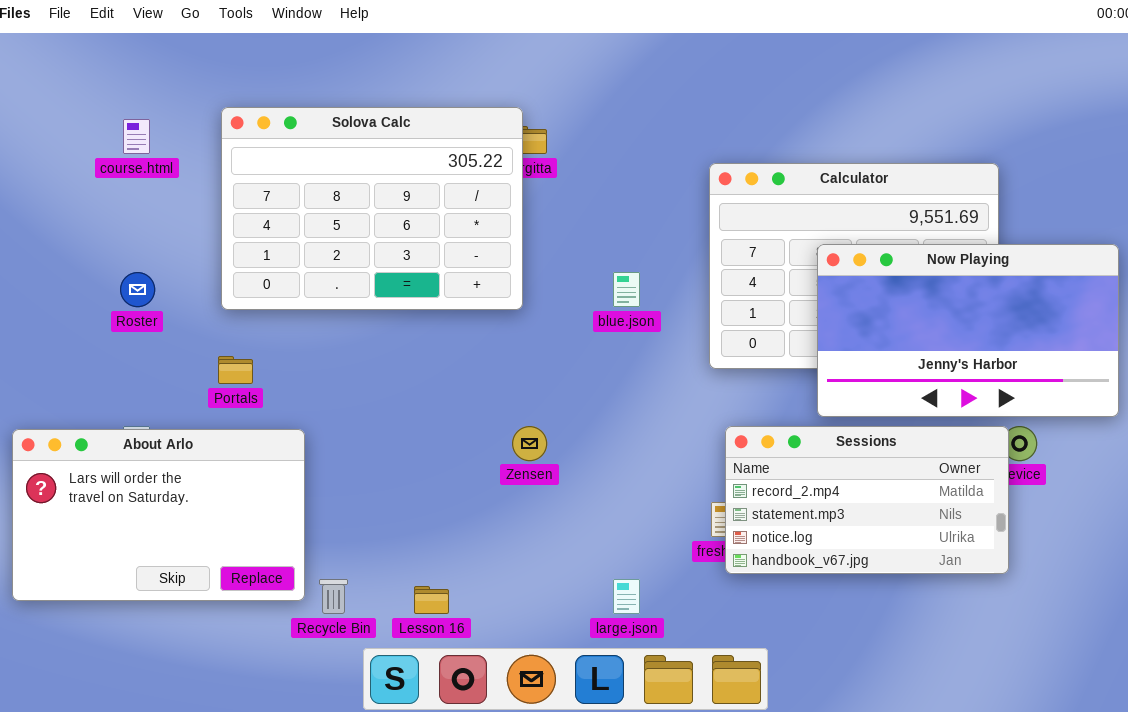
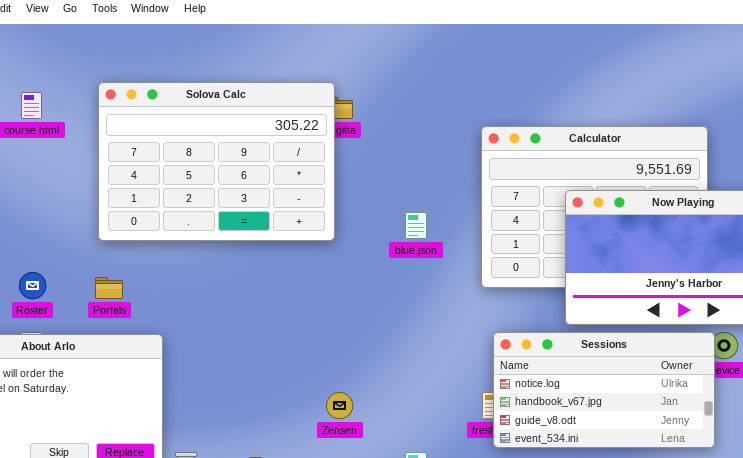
Roster: [120,272,155,307] -> [19,272,46,299], moved
Zensen: [512,426,547,461] -> [326,392,353,419], moved
Sessions: [725,426,1009,574] -> [493,332,715,448], scrolled down 2 rows

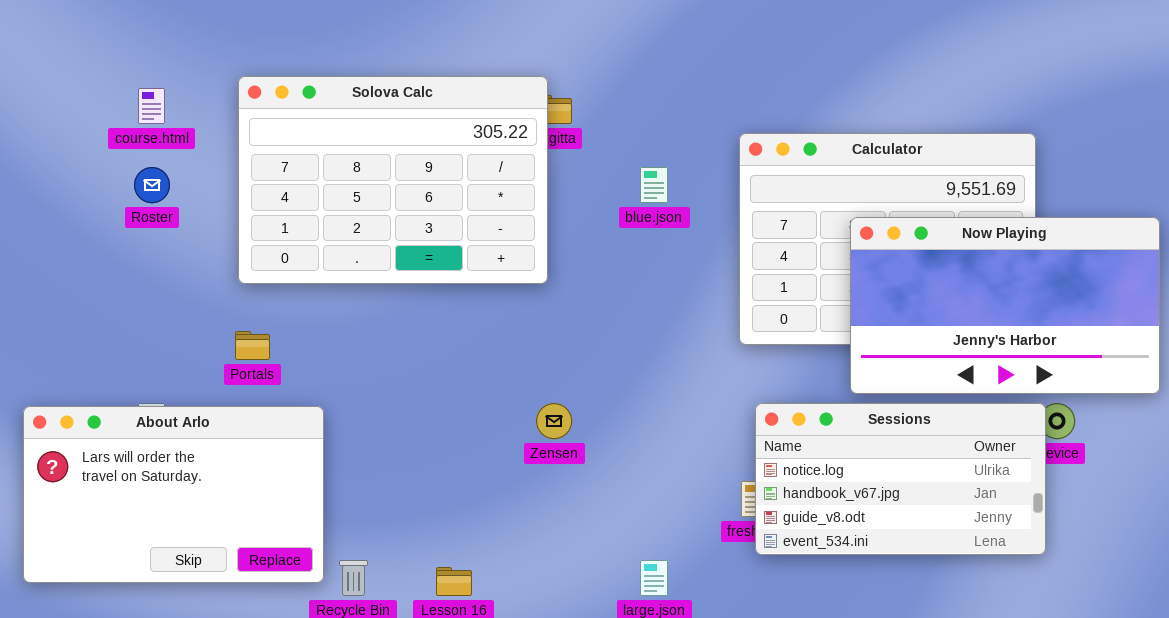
blue.json: [405,212,427,239] -> [640,167,668,203], moved
Roster: [19,272,46,299] -> [134,167,170,203], moved
Zensen: [326,392,353,419] -> [536,403,572,439], moved

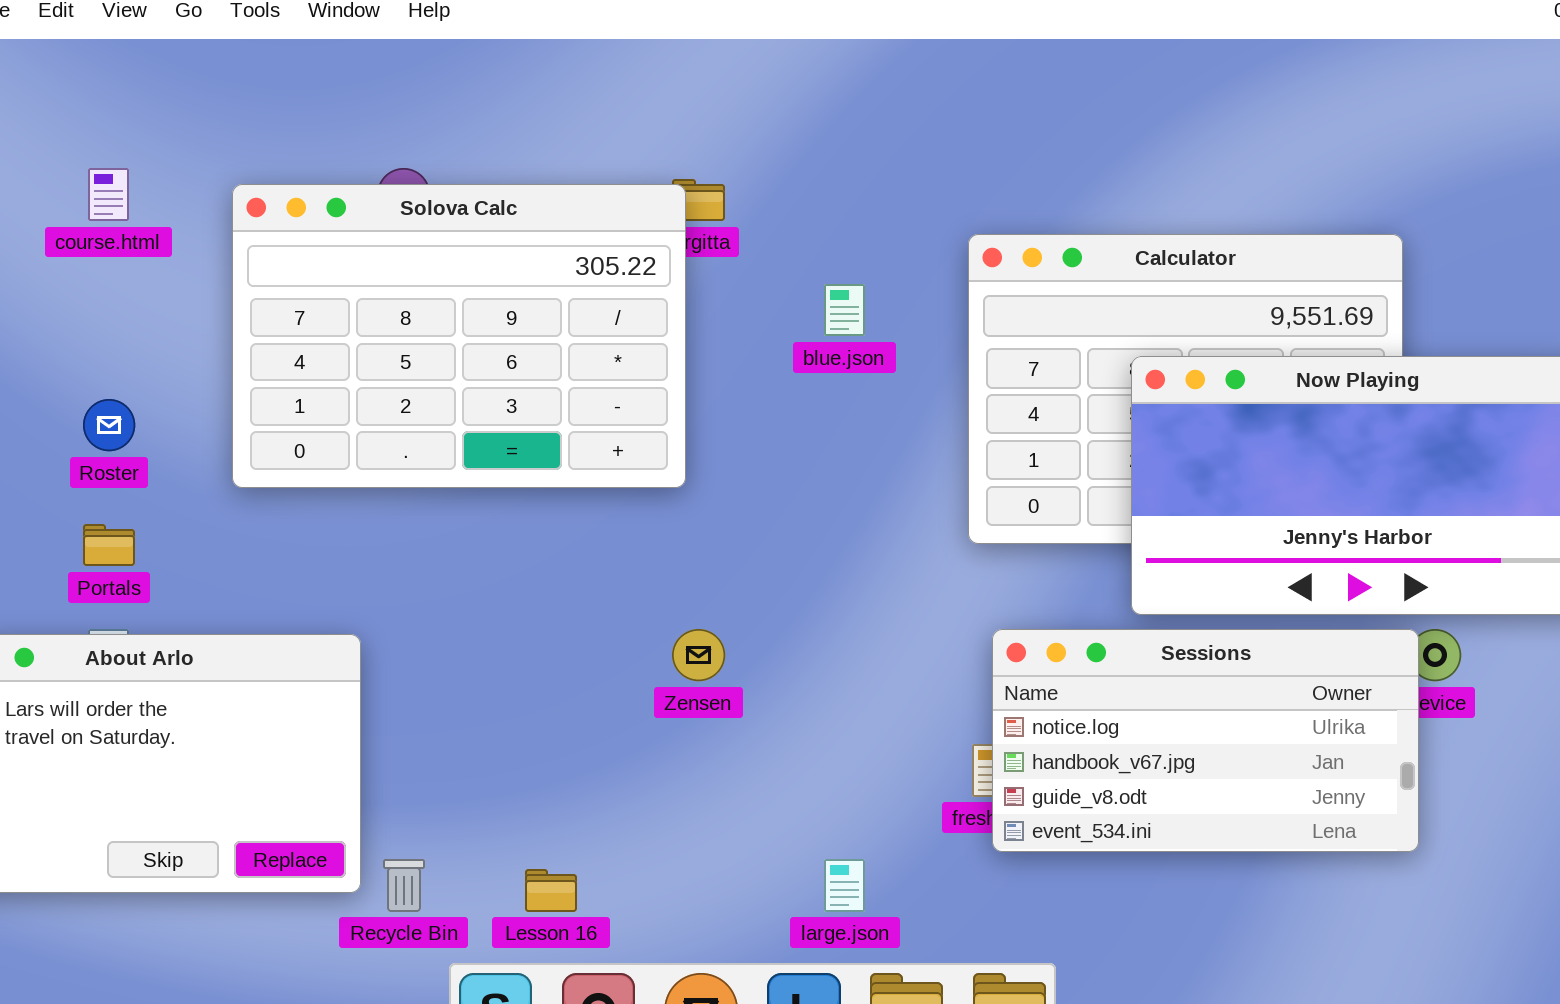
Solova Calc: [238,76,548,284] -> [232,184,686,488], moved
Roster: [134,167,170,203] -> [83,399,135,451], moved
Portals: [235,331,270,360] -> [83,524,135,566], moved

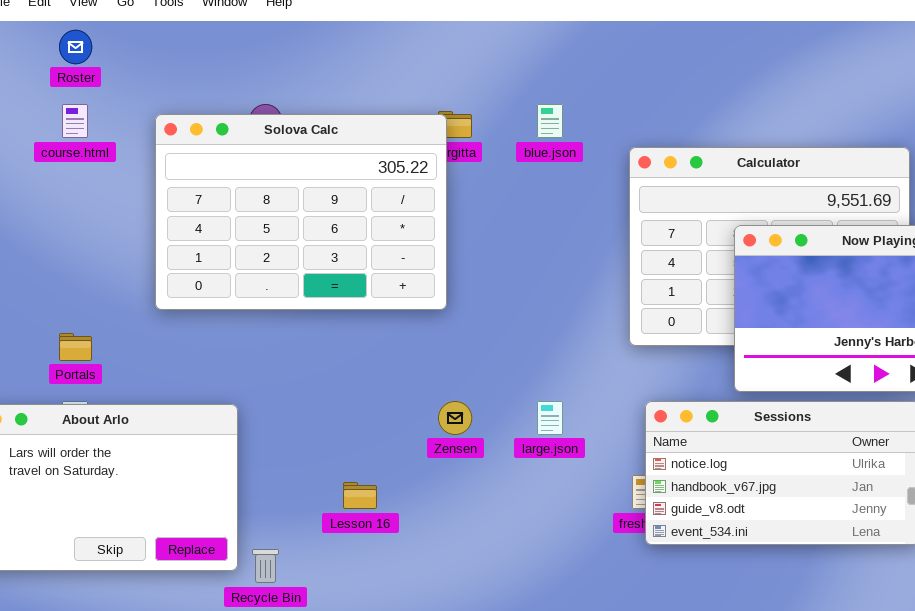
blue.json: [824,284,865,336] -> [537,104,563,138], moved
Roster: [83,399,135,451] -> [59,30,92,64], moved
large.json: [824,859,865,912] -> [537,401,563,435], moved
Lesson 16: [525,869,577,912] -> [343,482,377,509], moved

